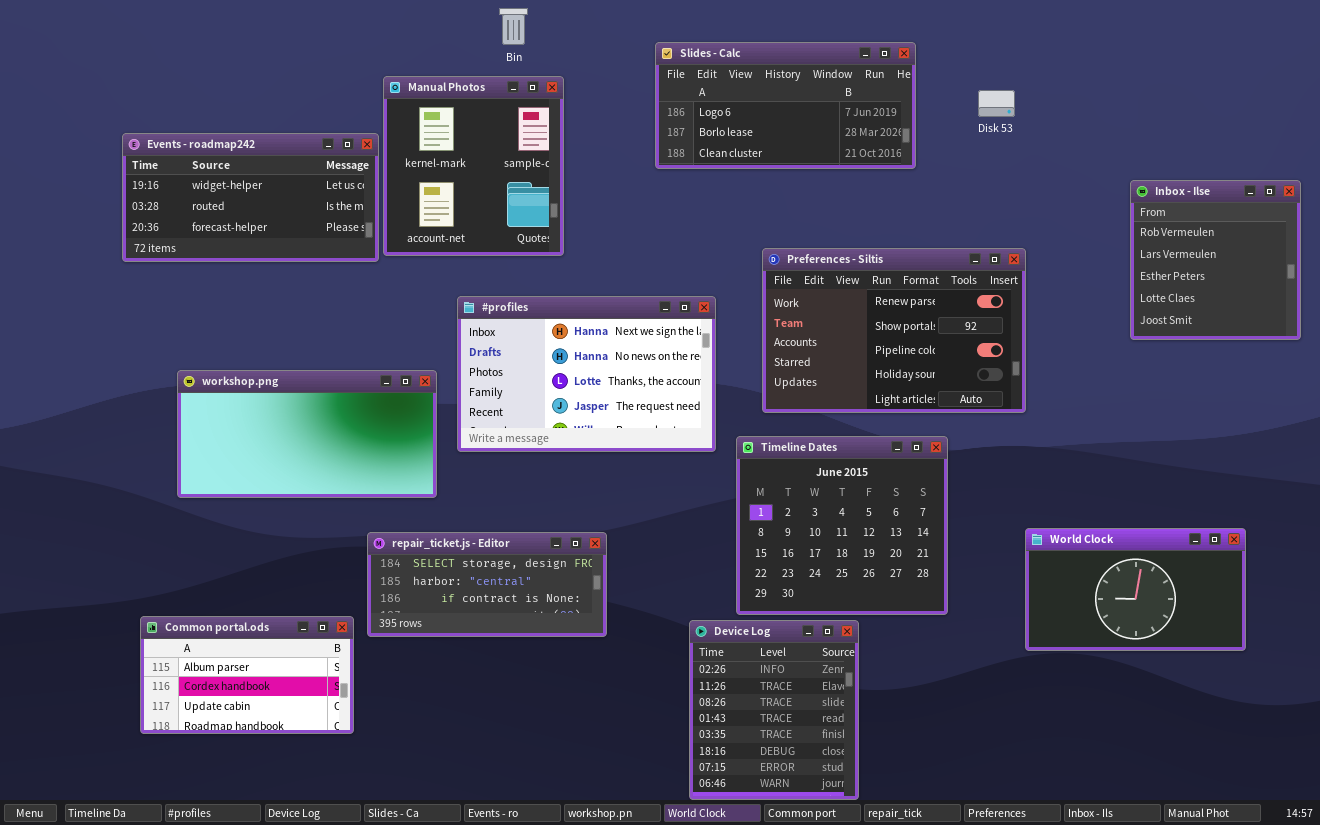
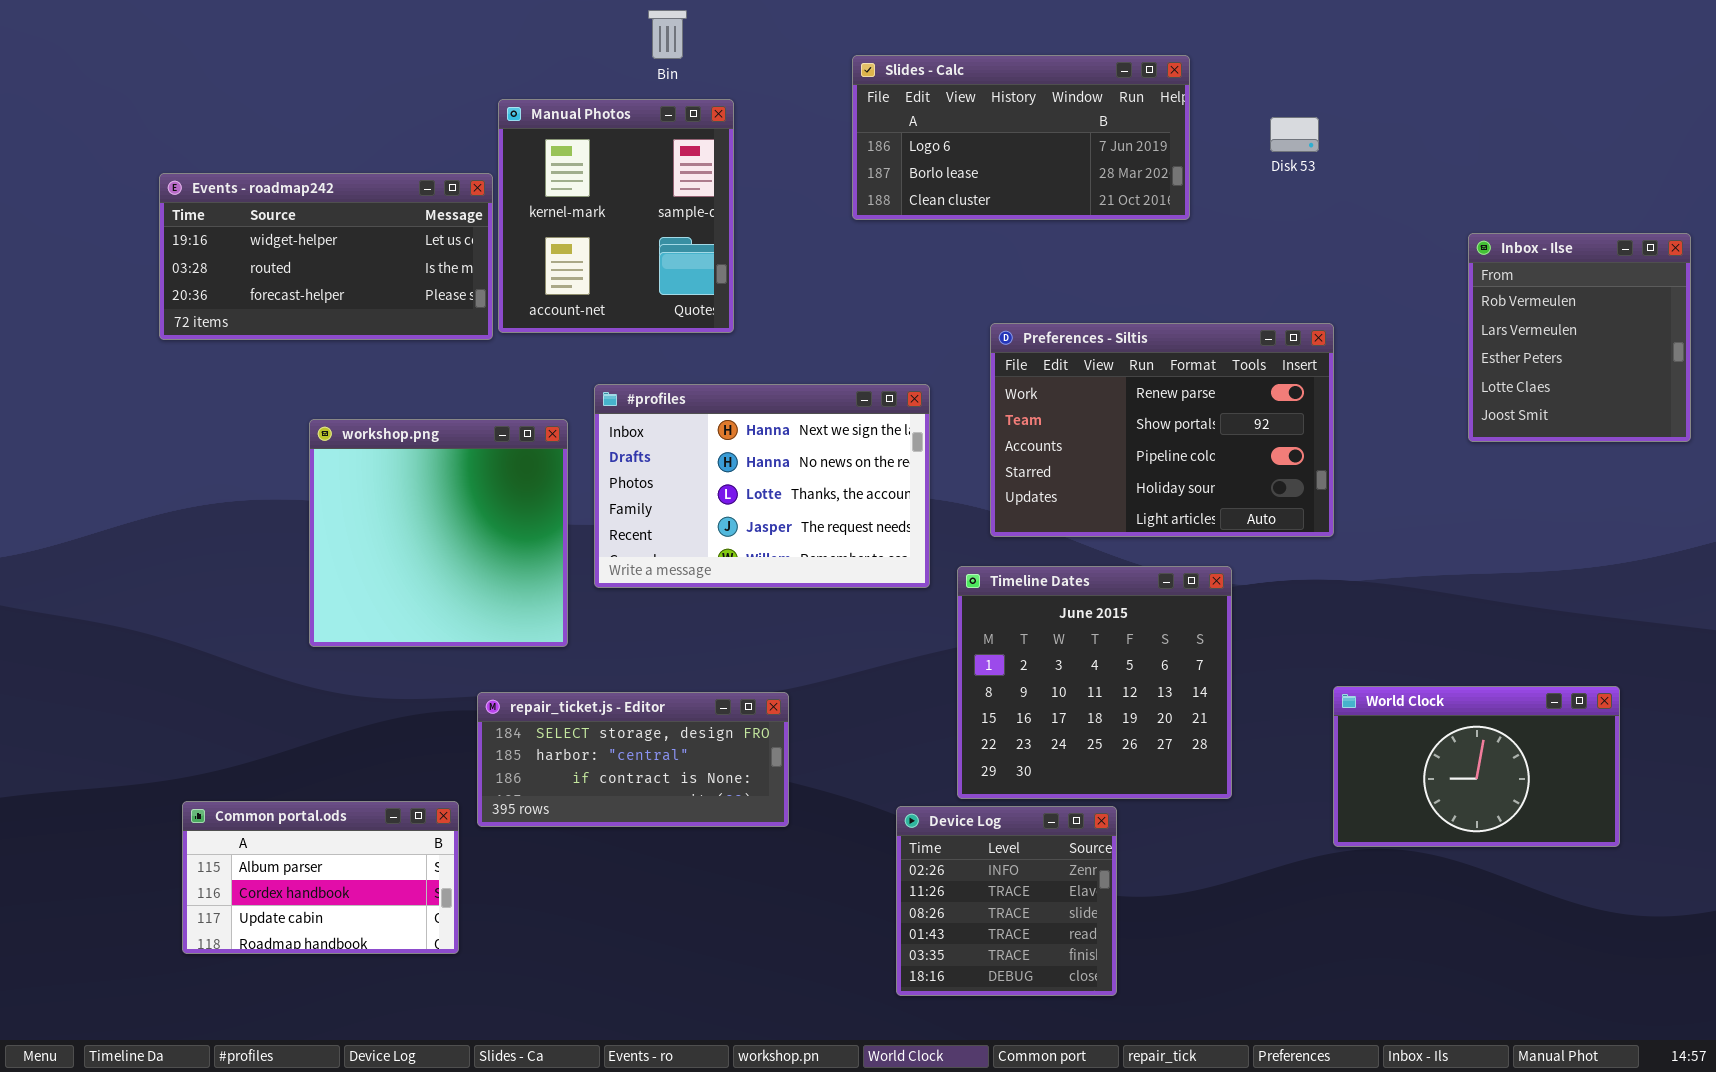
workshop.png: [177,370,437,498] -> [309,419,568,647], resized
Device Log: [689,620,859,800] -> [896,806,1117,996], resized

